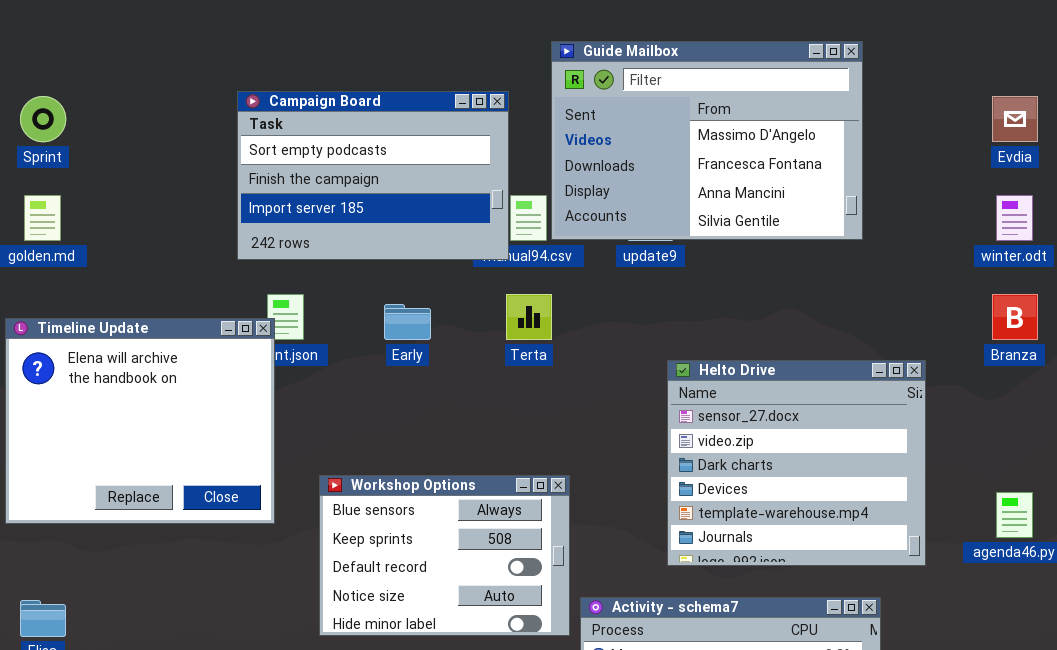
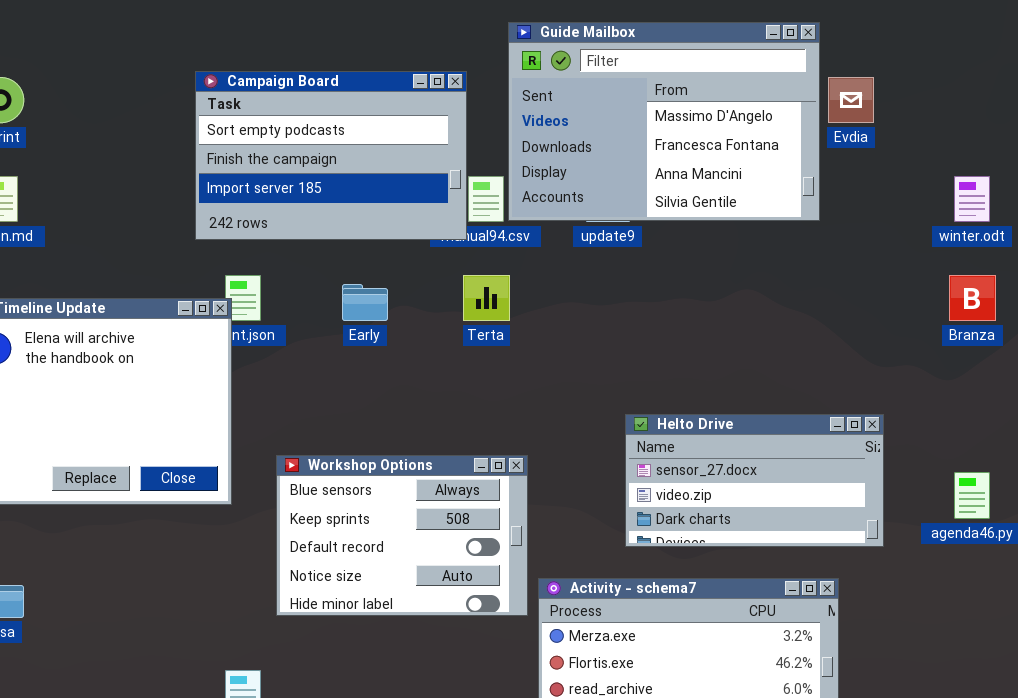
Evdia: [992,96,1038,142] -> [828,77,874,123], moved
Helto Drive: [667,360,926,566] -> [625,414,884,547], resized

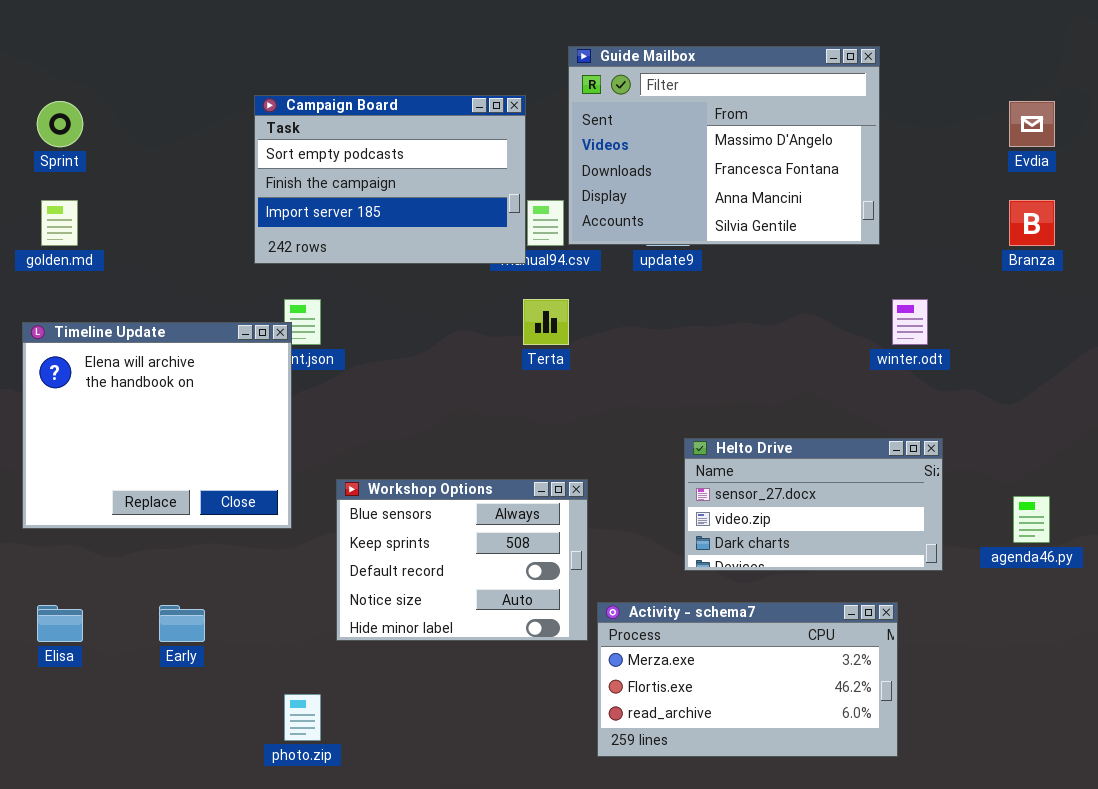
Evdia: [828,77,874,123] -> [1009,101,1055,147], moved
winter.odt: [954,176,990,222] -> [892,299,928,345], moved
Branza: [949,275,996,321] -> [1009,200,1055,246], moved
Early: [342,284,388,321] -> [159,605,205,642], moved

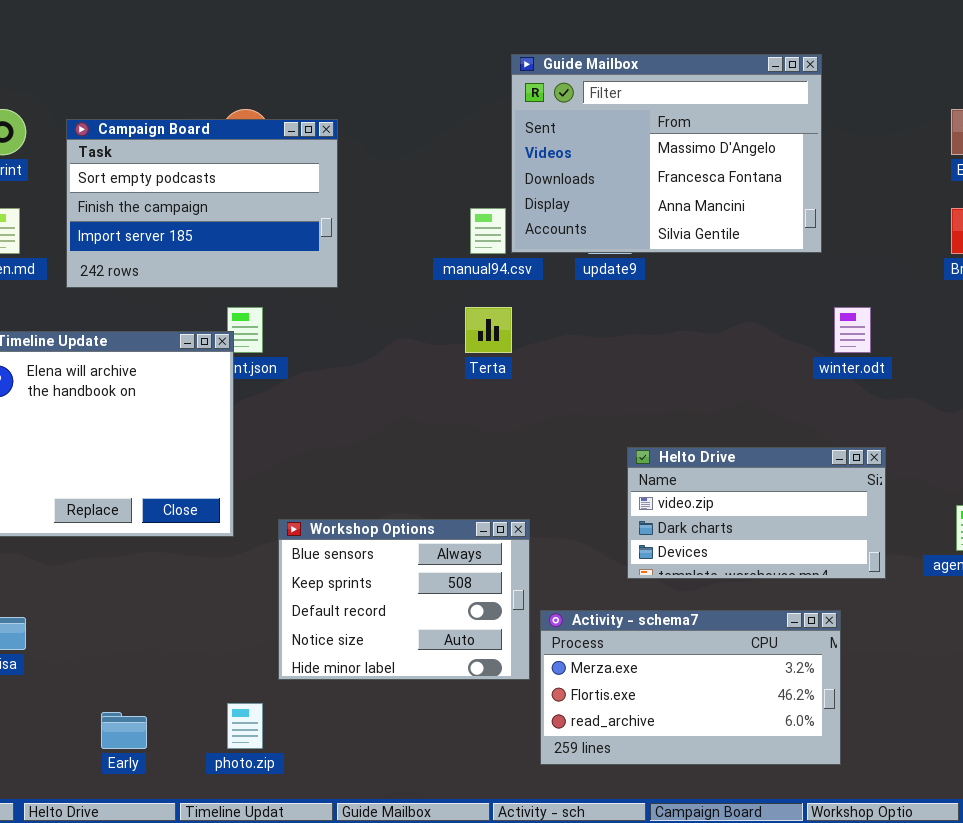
Campaign Board: [254,95,526,264] -> [66,119,338,288], moved
Helto Drive: [684,438,943,571] -> [627,447,886,579], scrolled down 1 row
Workshop Options: [336,479,588,641] -> [278,519,530,680], moved
Early: [159,605,205,642] -> [101,712,147,749], moved

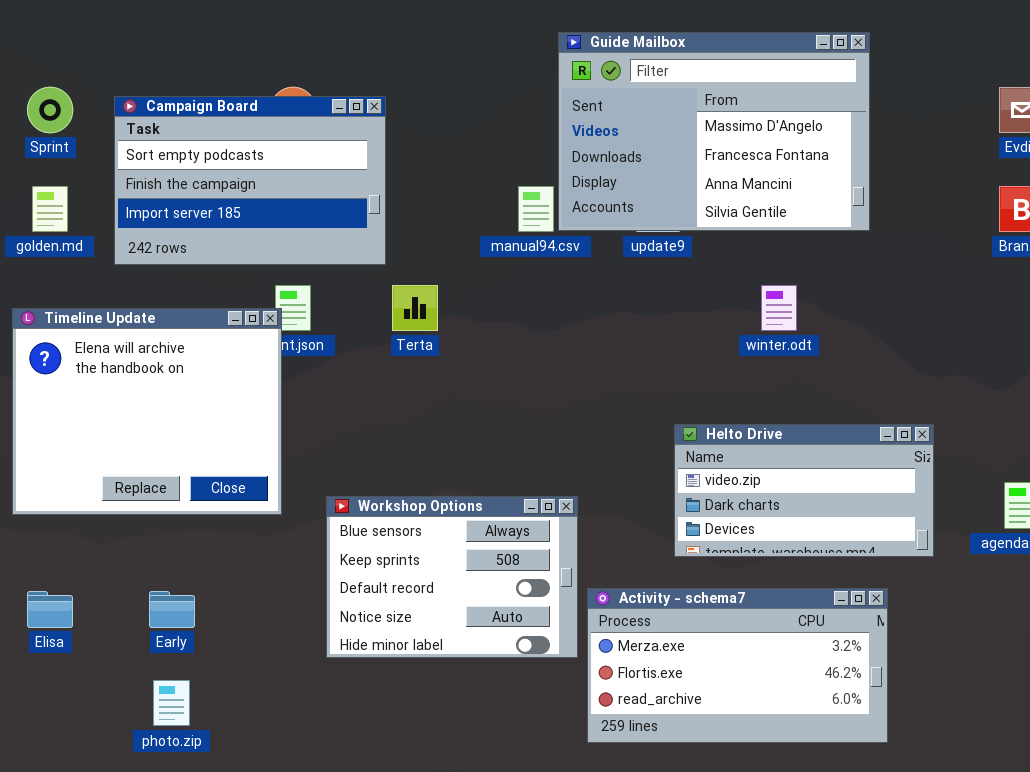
Terta: [465,307,512,353] -> [392,285,438,331], moved
winter.odt: [834,307,871,353] -> [761,285,797,331], moved
photo.zip: [227,703,263,749] -> [153,680,190,726], moved
Early: [101,712,147,749] -> [149,591,195,628], moved

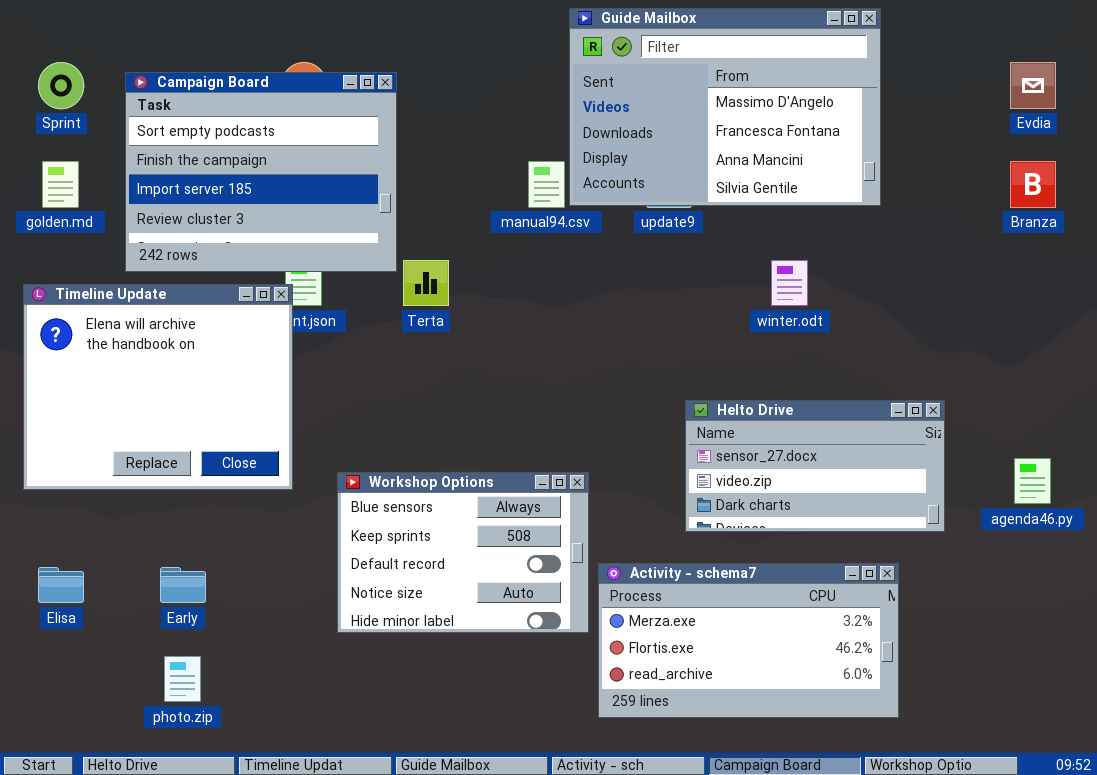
Campaign Board: [114,96,386,265] -> [125,72,397,272], resized
Helto Drive: [674,424,934,557] -> [685,400,945,532], scrolled up 1 row

